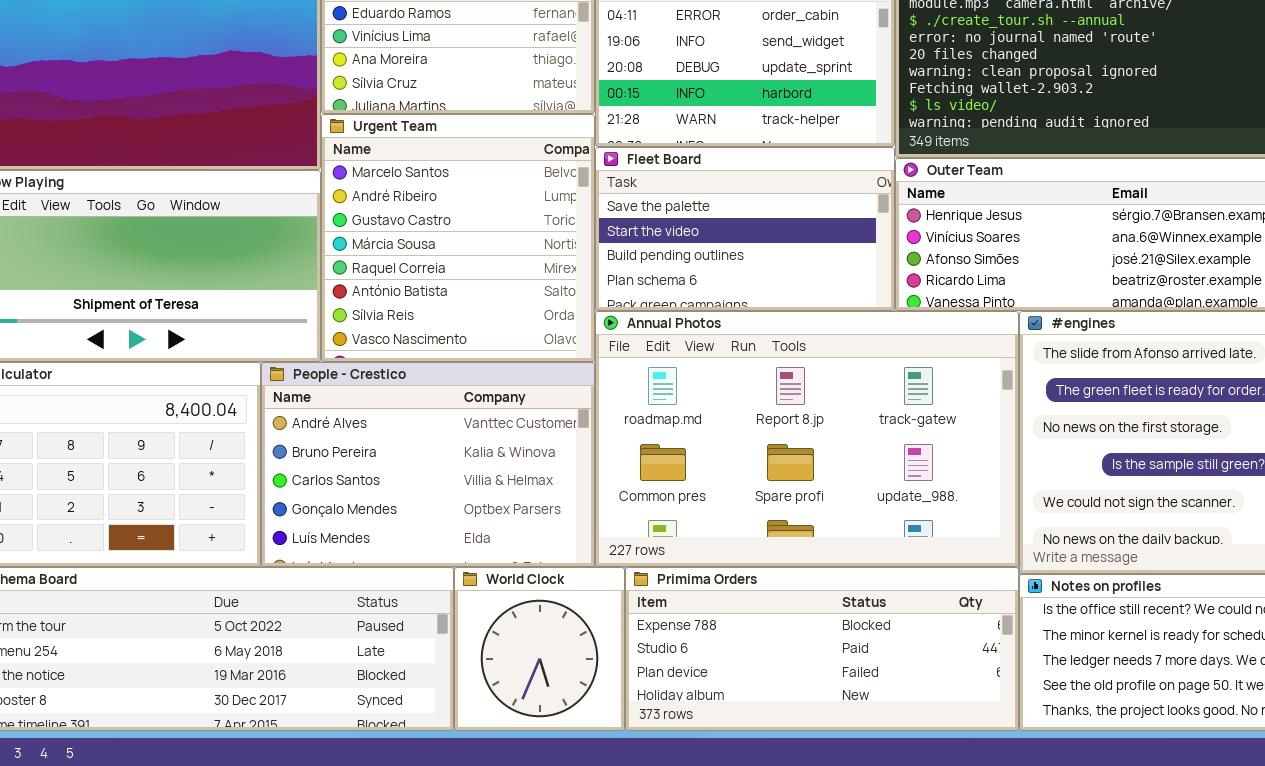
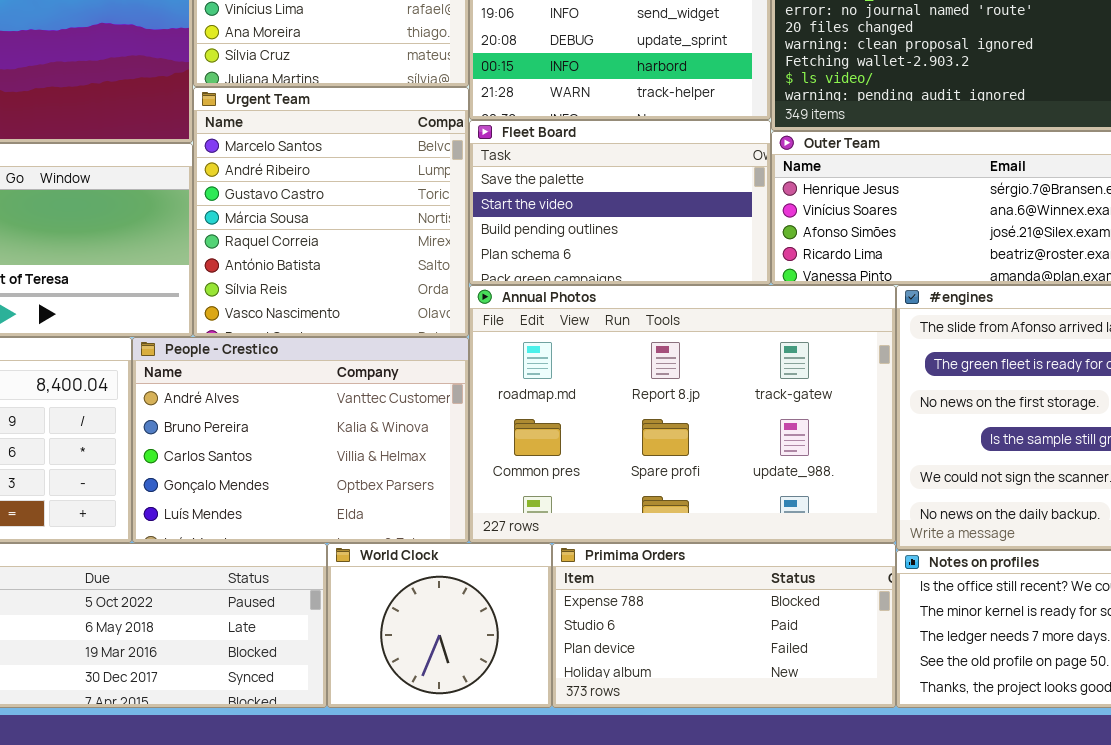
World Clock: [454,567,625,731] -> [327,543,552,708], resized
Primima Orders: [625,567,1019,731] -> [552,543,896,708], resized

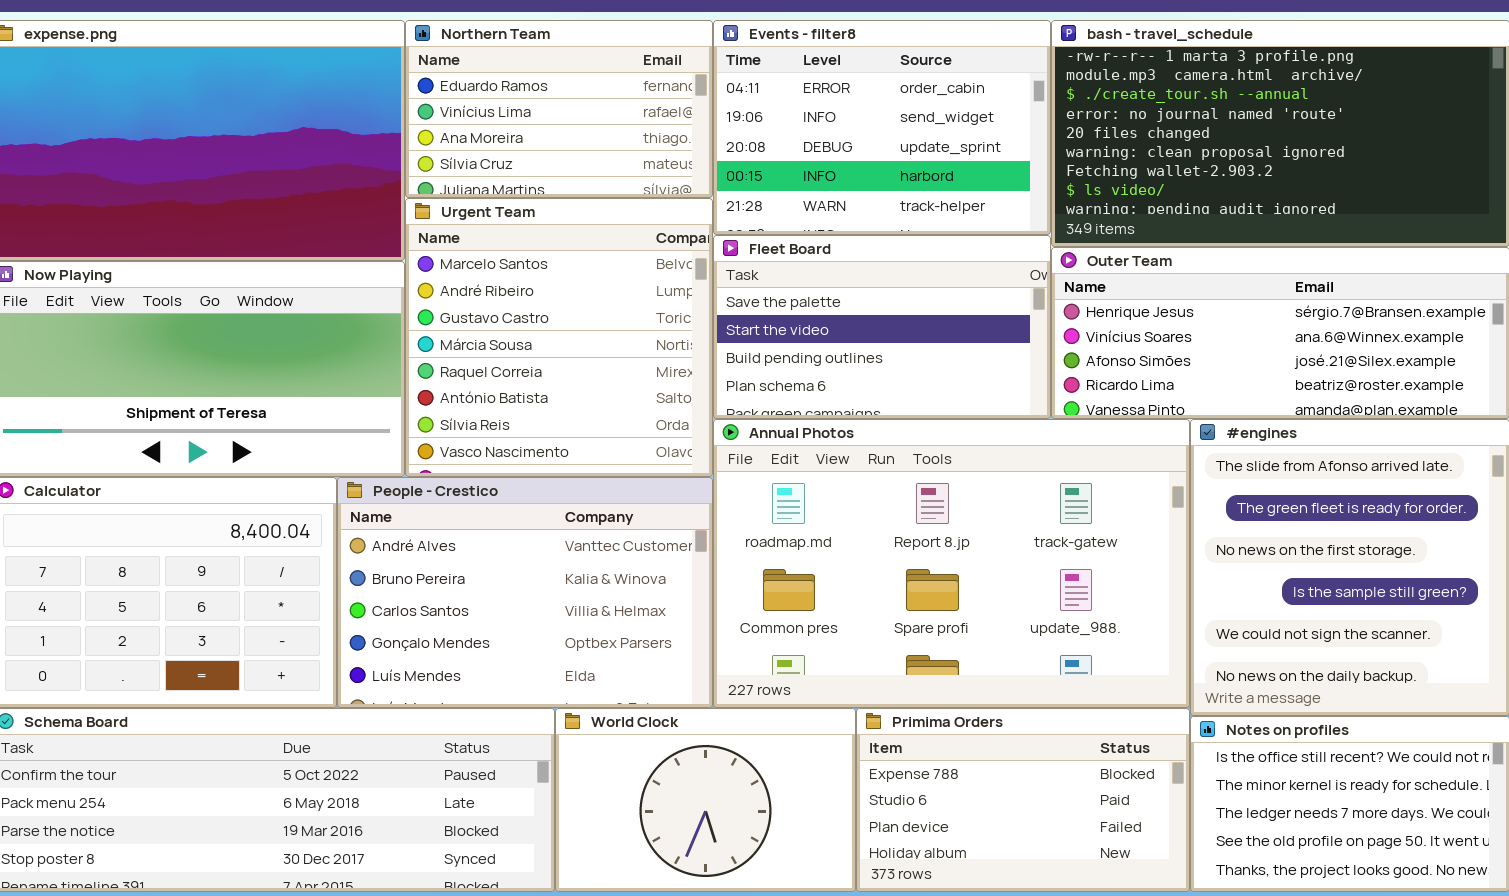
World Clock: [327,543,552,708] -> [555,708,856,892], resized
Primima Orders: [552,543,896,708] -> [856,708,1190,892], resized

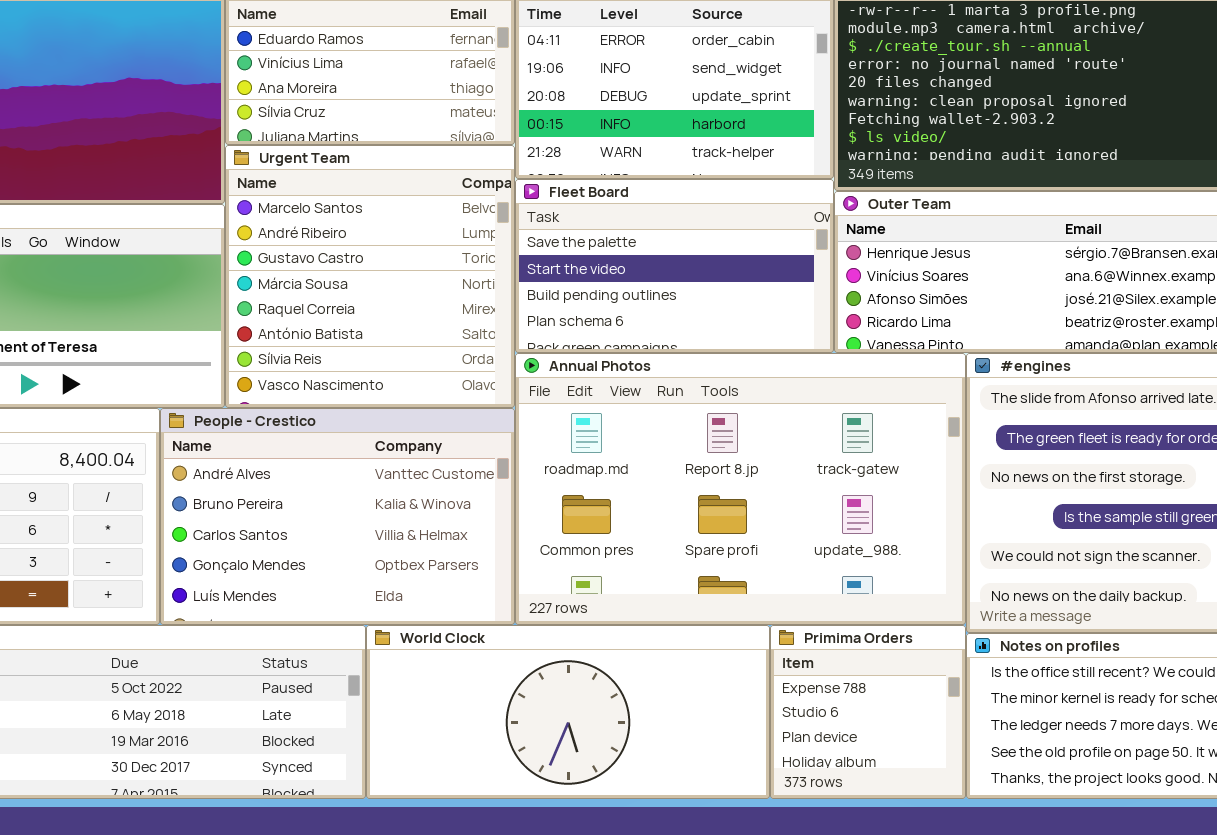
World Clock: [555,708,856,892] -> [366,625,770,799], resized
Primima Orders: [856,708,1190,892] -> [770,625,966,799], resized

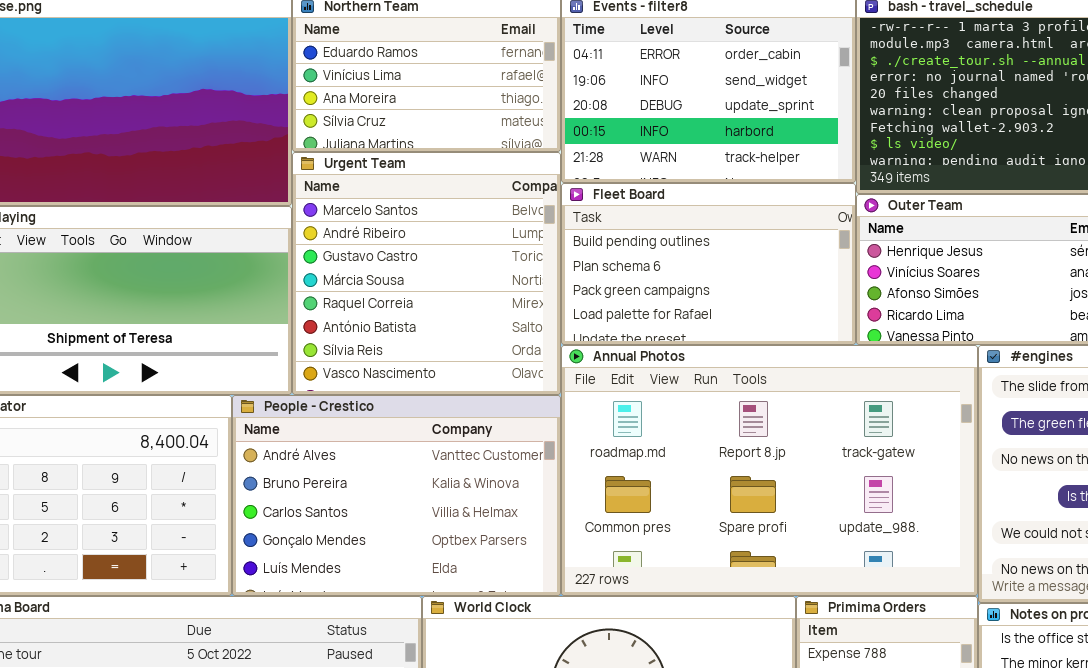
Fleet Board: [515,179,834,353] -> [561,183,856,345], scrolled down 2 rows

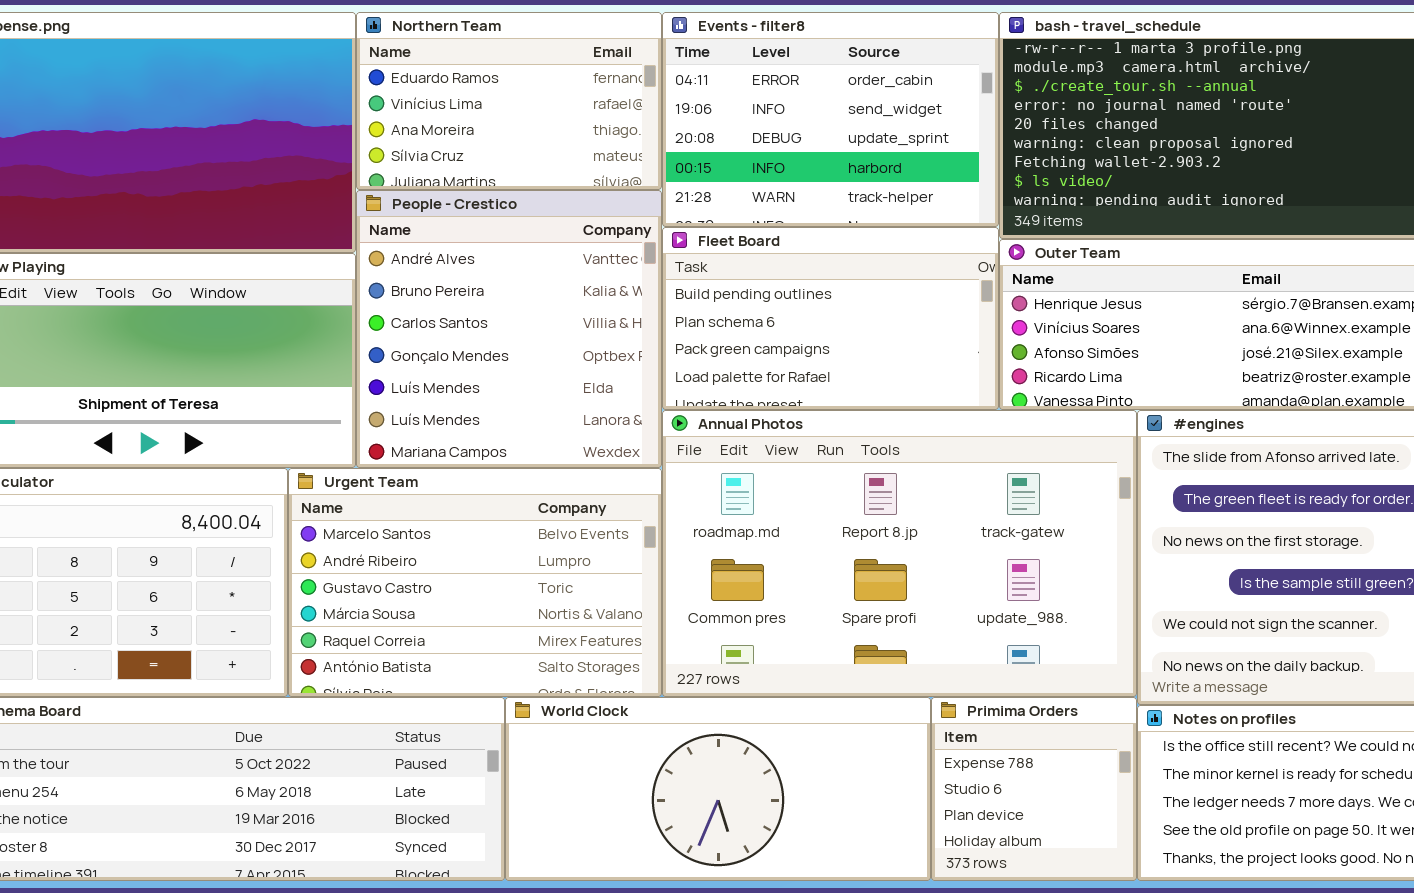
Urgent Team: [292,152,561,395] -> [288,468,662,697], moved, resized
People - Crestico: [232,395,561,596] -> [356,190,662,468], moved, resized

